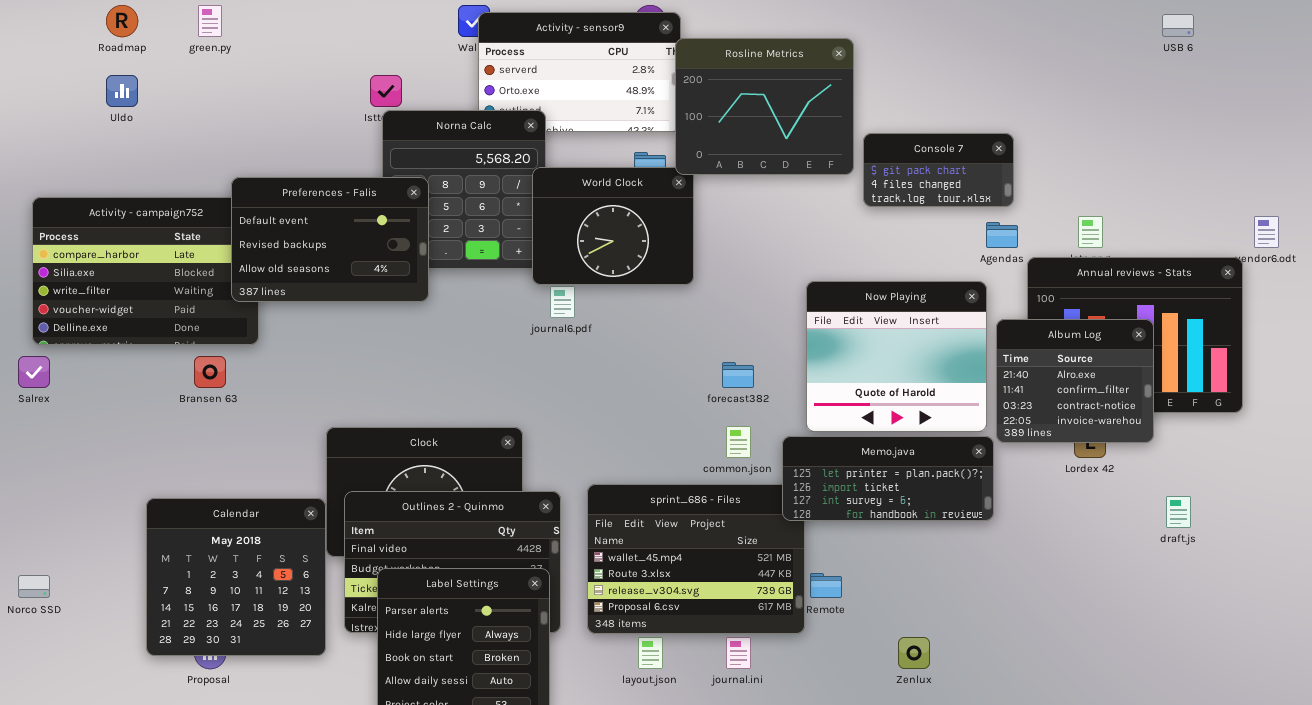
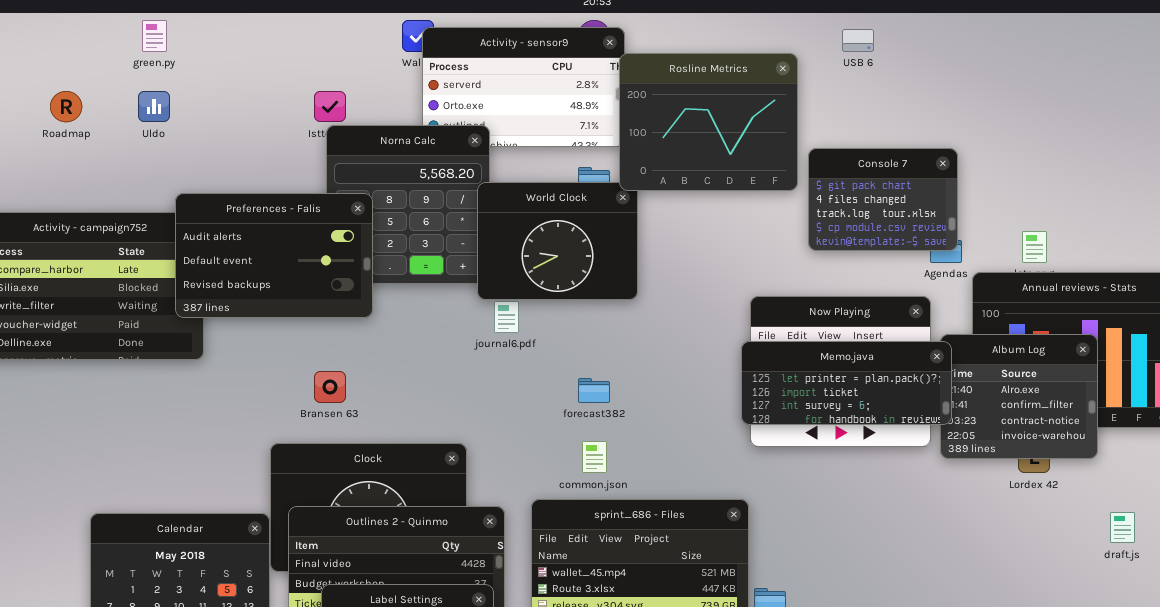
Roadmap: [106,5,138,37] -> [50,91,82,122], moved
USB 6: [1162,14,1194,37] -> [842,29,874,52], moved
Uldo: [106,75,138,107] -> [138,91,170,122], moved
Console 7: [863,133,1014,207] -> [808,148,958,251], resized
Preferences - Falis: [231,177,429,302] -> [175,193,373,318], scrolled up 1 row
Bransen 63: [194,356,226,388] -> [314,371,346,403], moved
forecast382: [722,362,754,388] -> [578,378,610,403], moved
common.json: [726,426,751,458] -> [582,441,607,473], moved
Memo.java: [782,436,994,521] -> [741,341,952,425], moved

